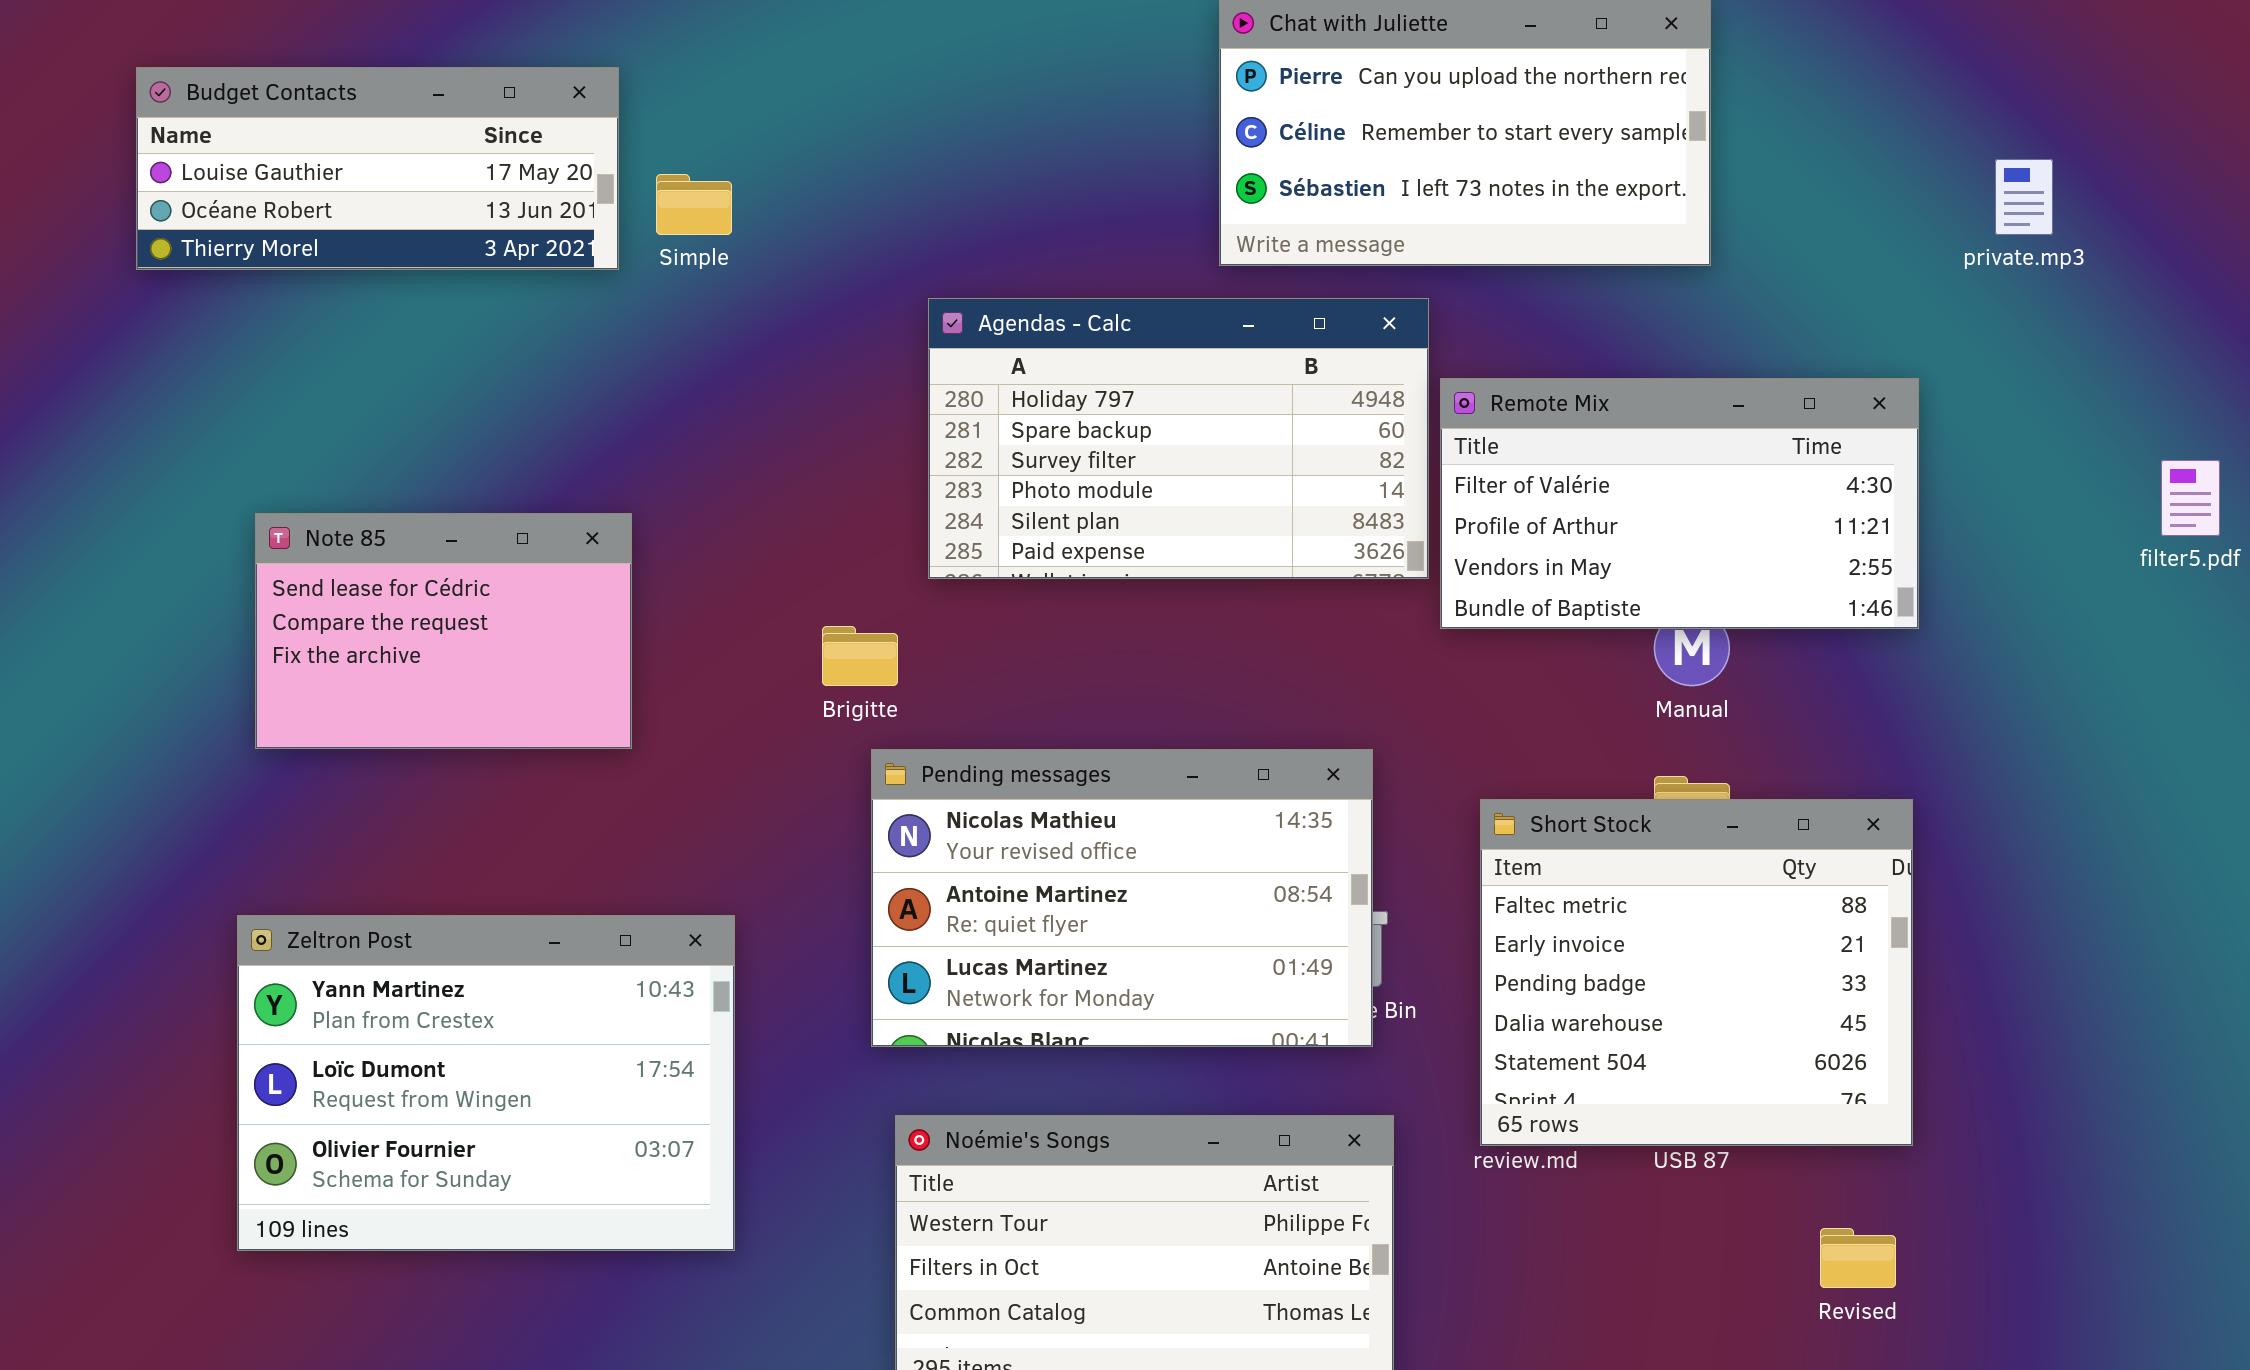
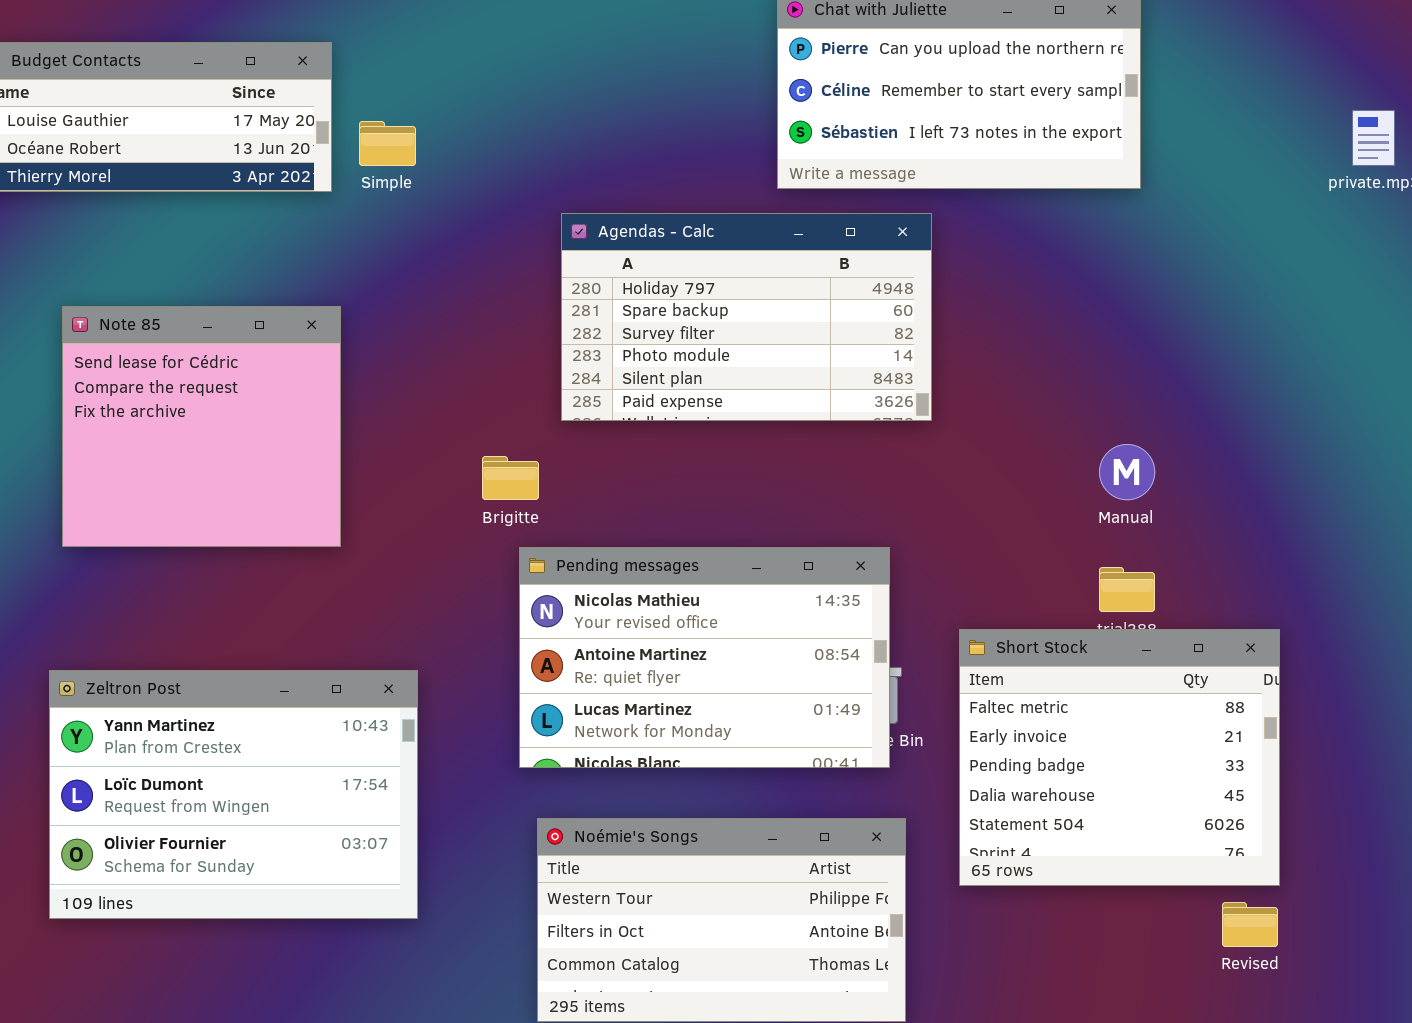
Remote Mix: [1440,378,1919,629] -> none, closed
Note 85: [255,513,632,749] -> [62,306,341,547], resized
Short Stock: [1480,799,1913,1146] -> [959,629,1280,886], moved

